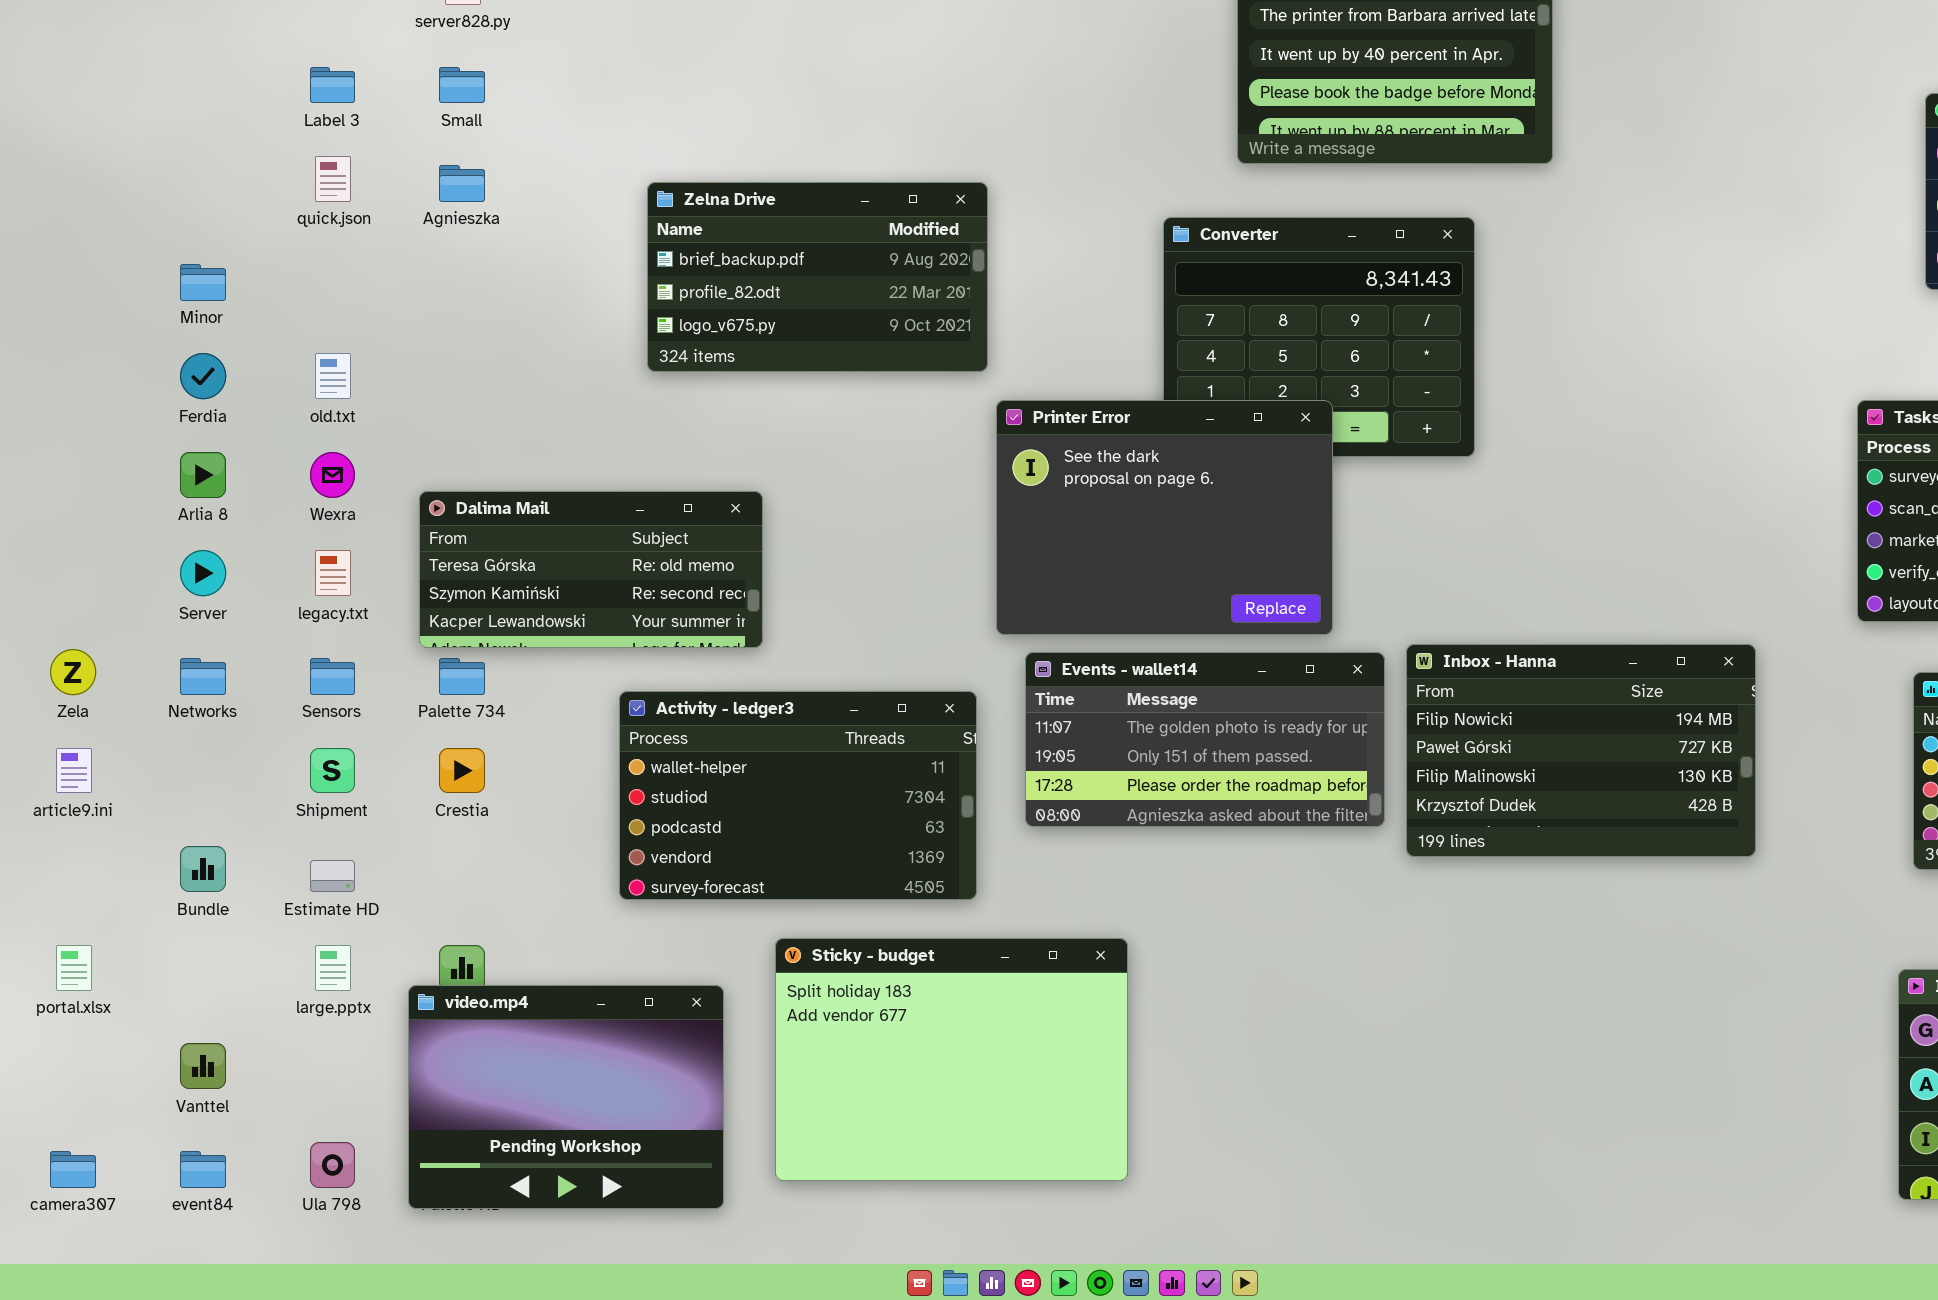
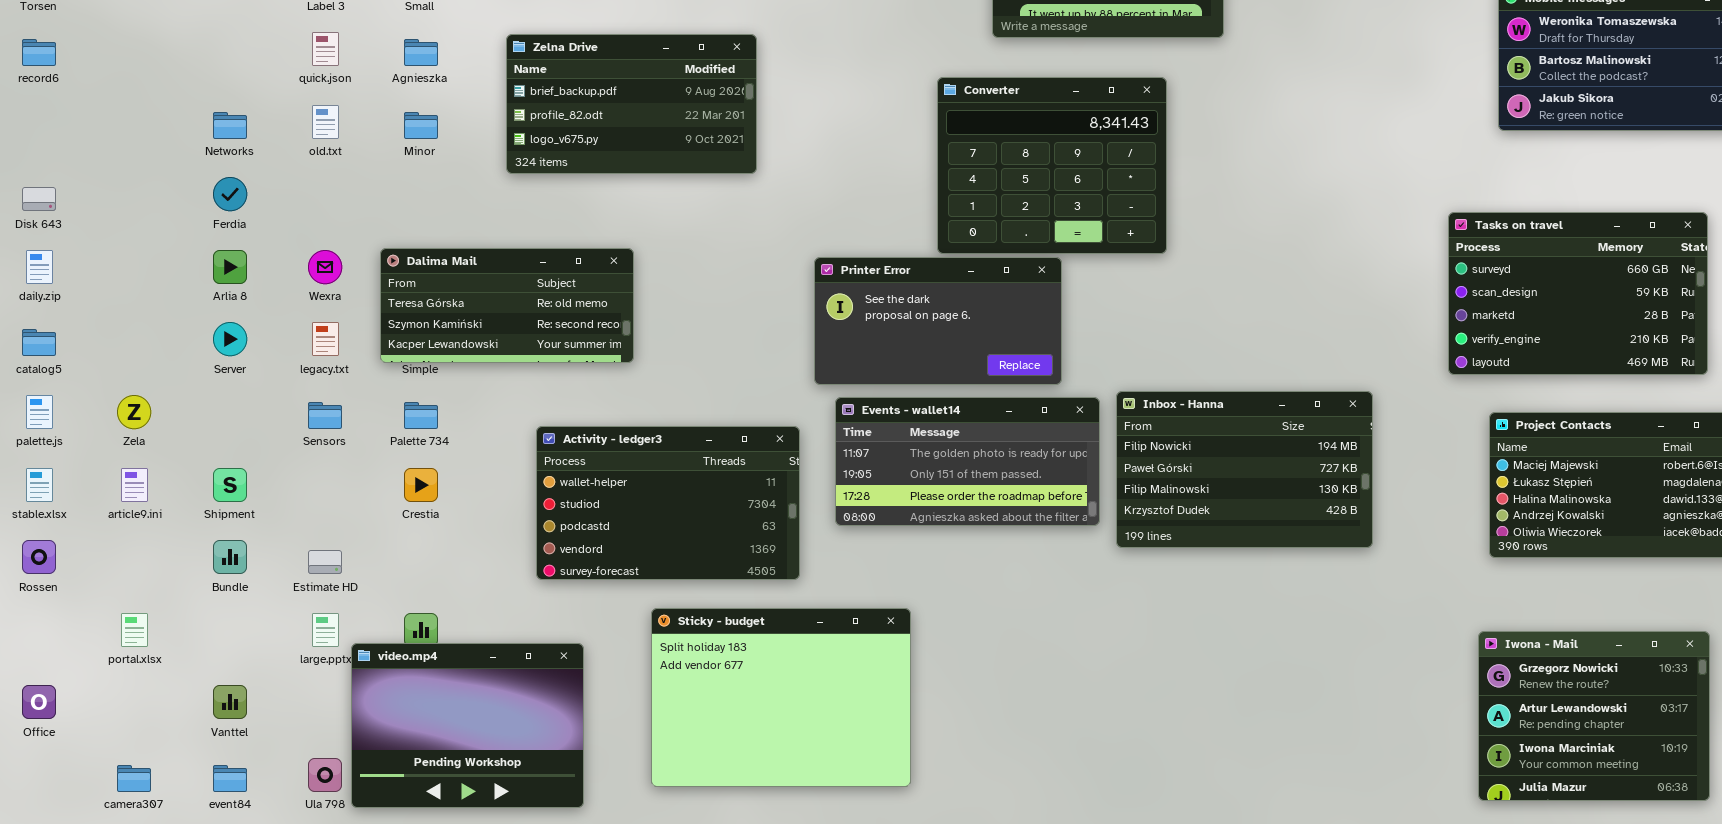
Zelna Drive: [647,182,988,372] -> [506,34,757,174], moved
Minor: [180,264,226,301] -> [404,112,438,139], moved
old.txt: [315,353,351,399] -> [312,105,339,139], moved
Printer Error: [996,400,1333,635] -> [814,257,1062,385], resized
Dalima Mail: [419,491,763,648] -> [380,248,634,363], moved
Networks: [180,658,226,695] -> [213,112,247,139], moved
Shipment: [310,748,355,793] -> [213,468,247,502], moved
video.mp4: [408,985,724,1209] -> [351,643,584,808], moved

